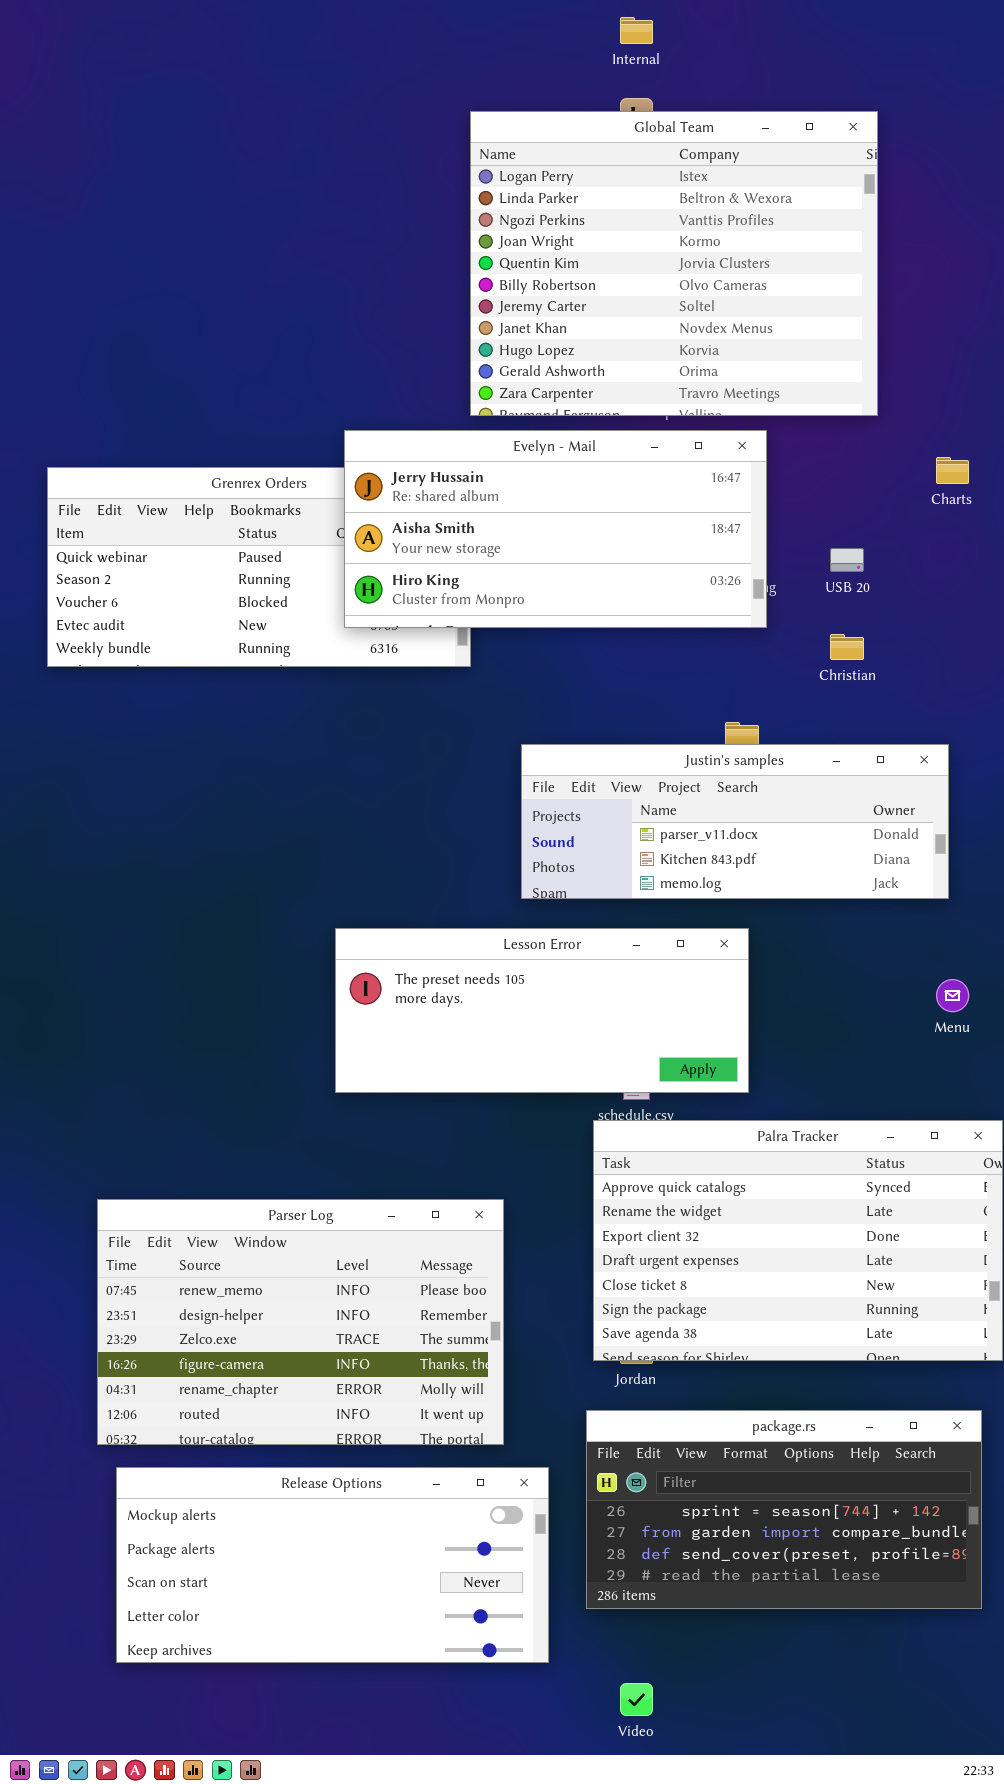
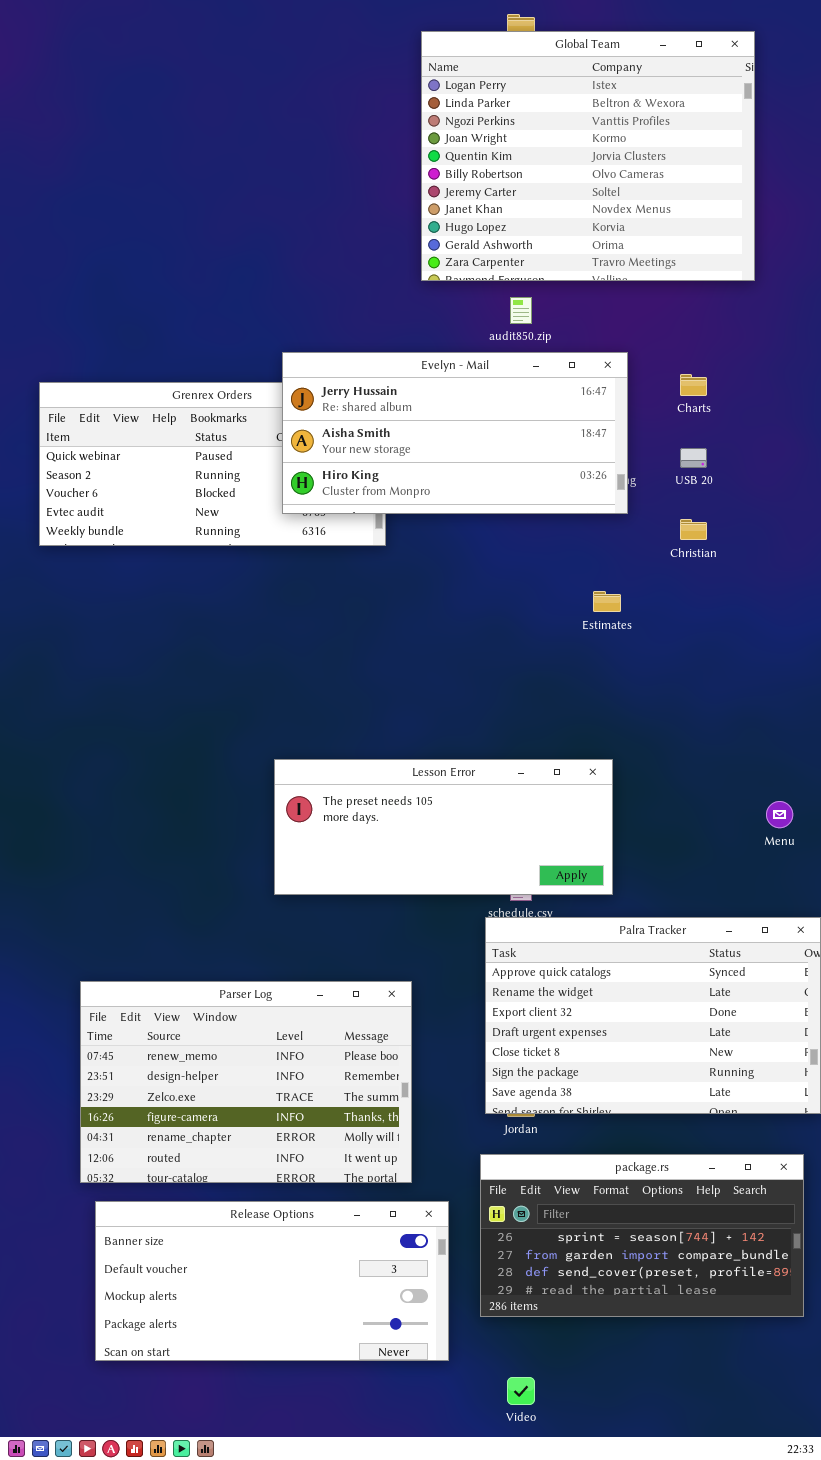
Global Team: [470,111,878,416] -> [421,31,755,281], moved
Charts: [936,457,969,484] -> [680,374,707,396], moved
Justin's samples: [521,744,949,899] -> none, closed
Release Options: [116,1467,549,1663] -> [95,1201,449,1361], scrolled up 2 rows

